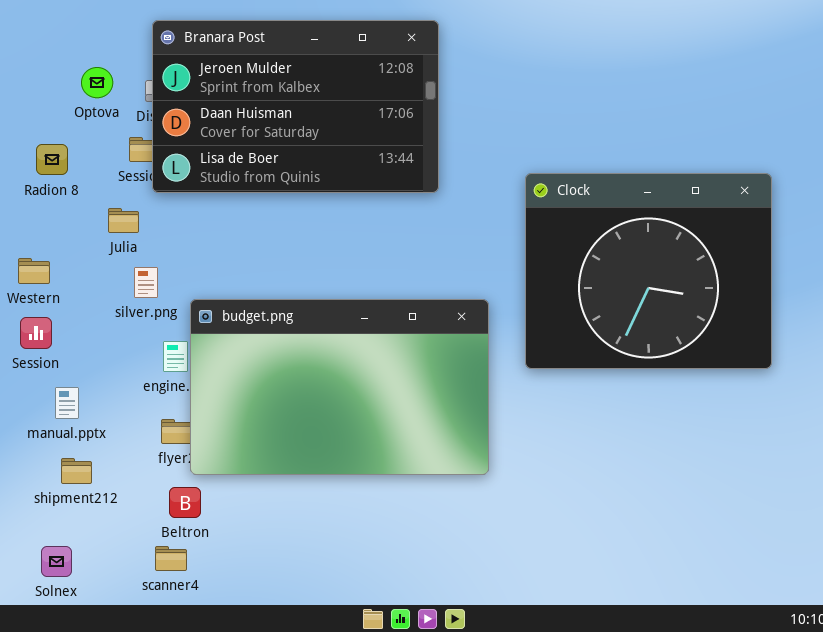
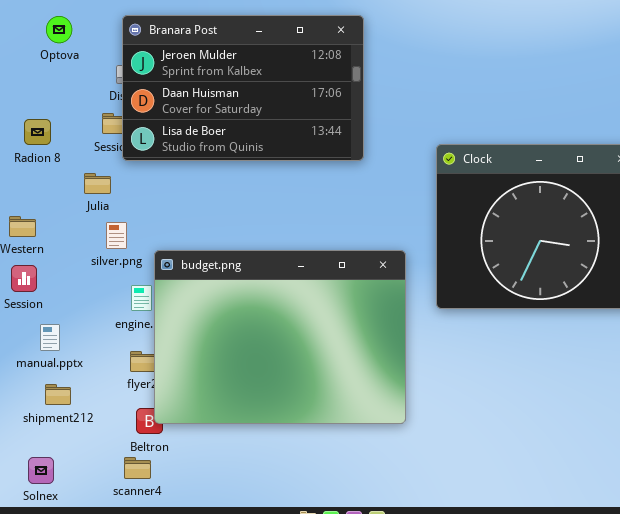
Optova: [81,67,113,98] -> [46,16,72,43], moved
budget.png: [190,299,489,475] -> [154,250,406,424], resized

